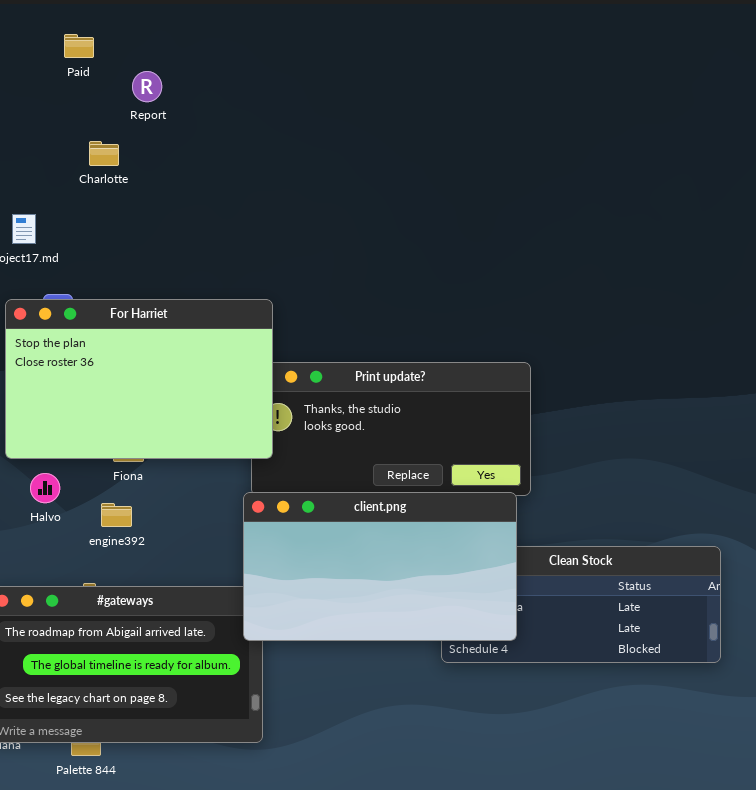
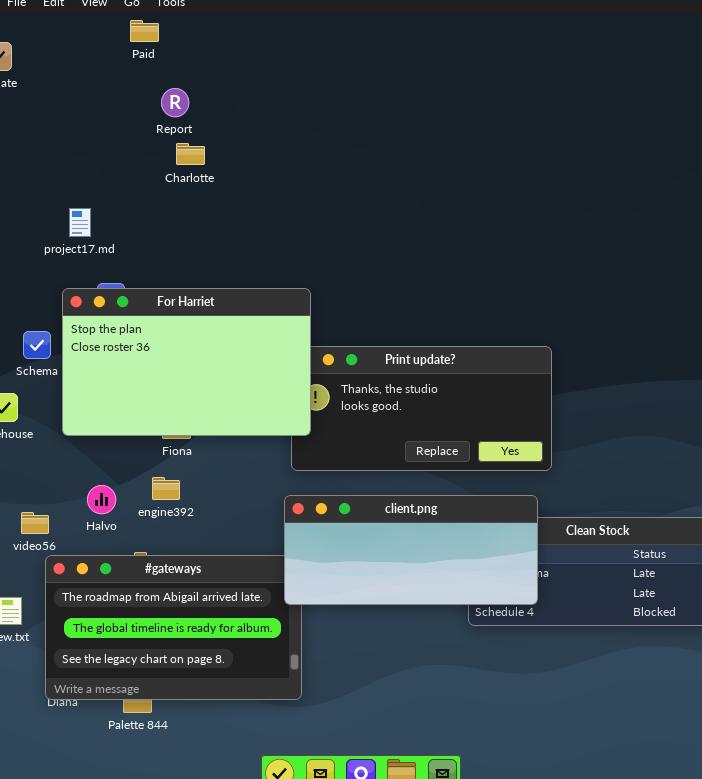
Paid: [64,34,94,58] -> [130,20,159,42], moved
Report: [132,71,162,102] -> [161,88,189,117], moved
Charlotte: [89,141,119,166] -> [176,143,205,165], moved
Halvo: [30,473,60,503] -> [87,485,116,514], moved
client.png: [243,492,517,641] -> [284,495,538,605], resized

